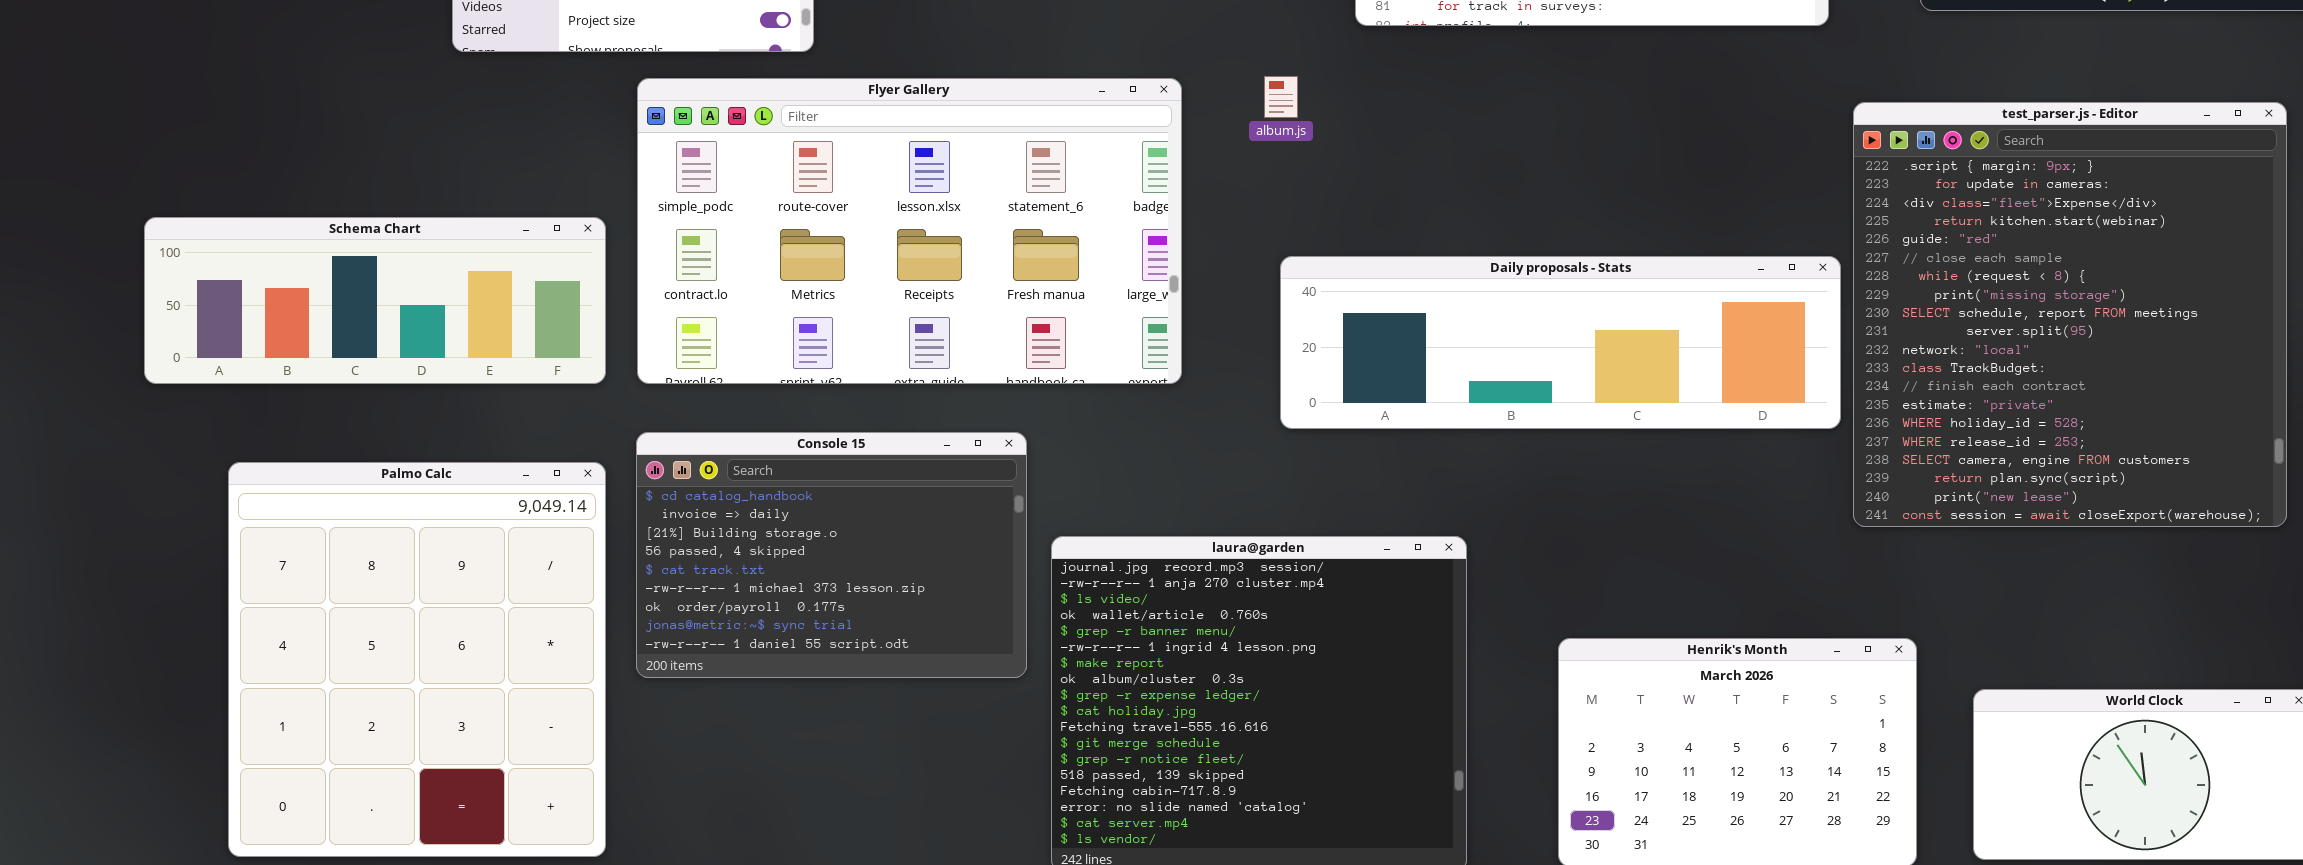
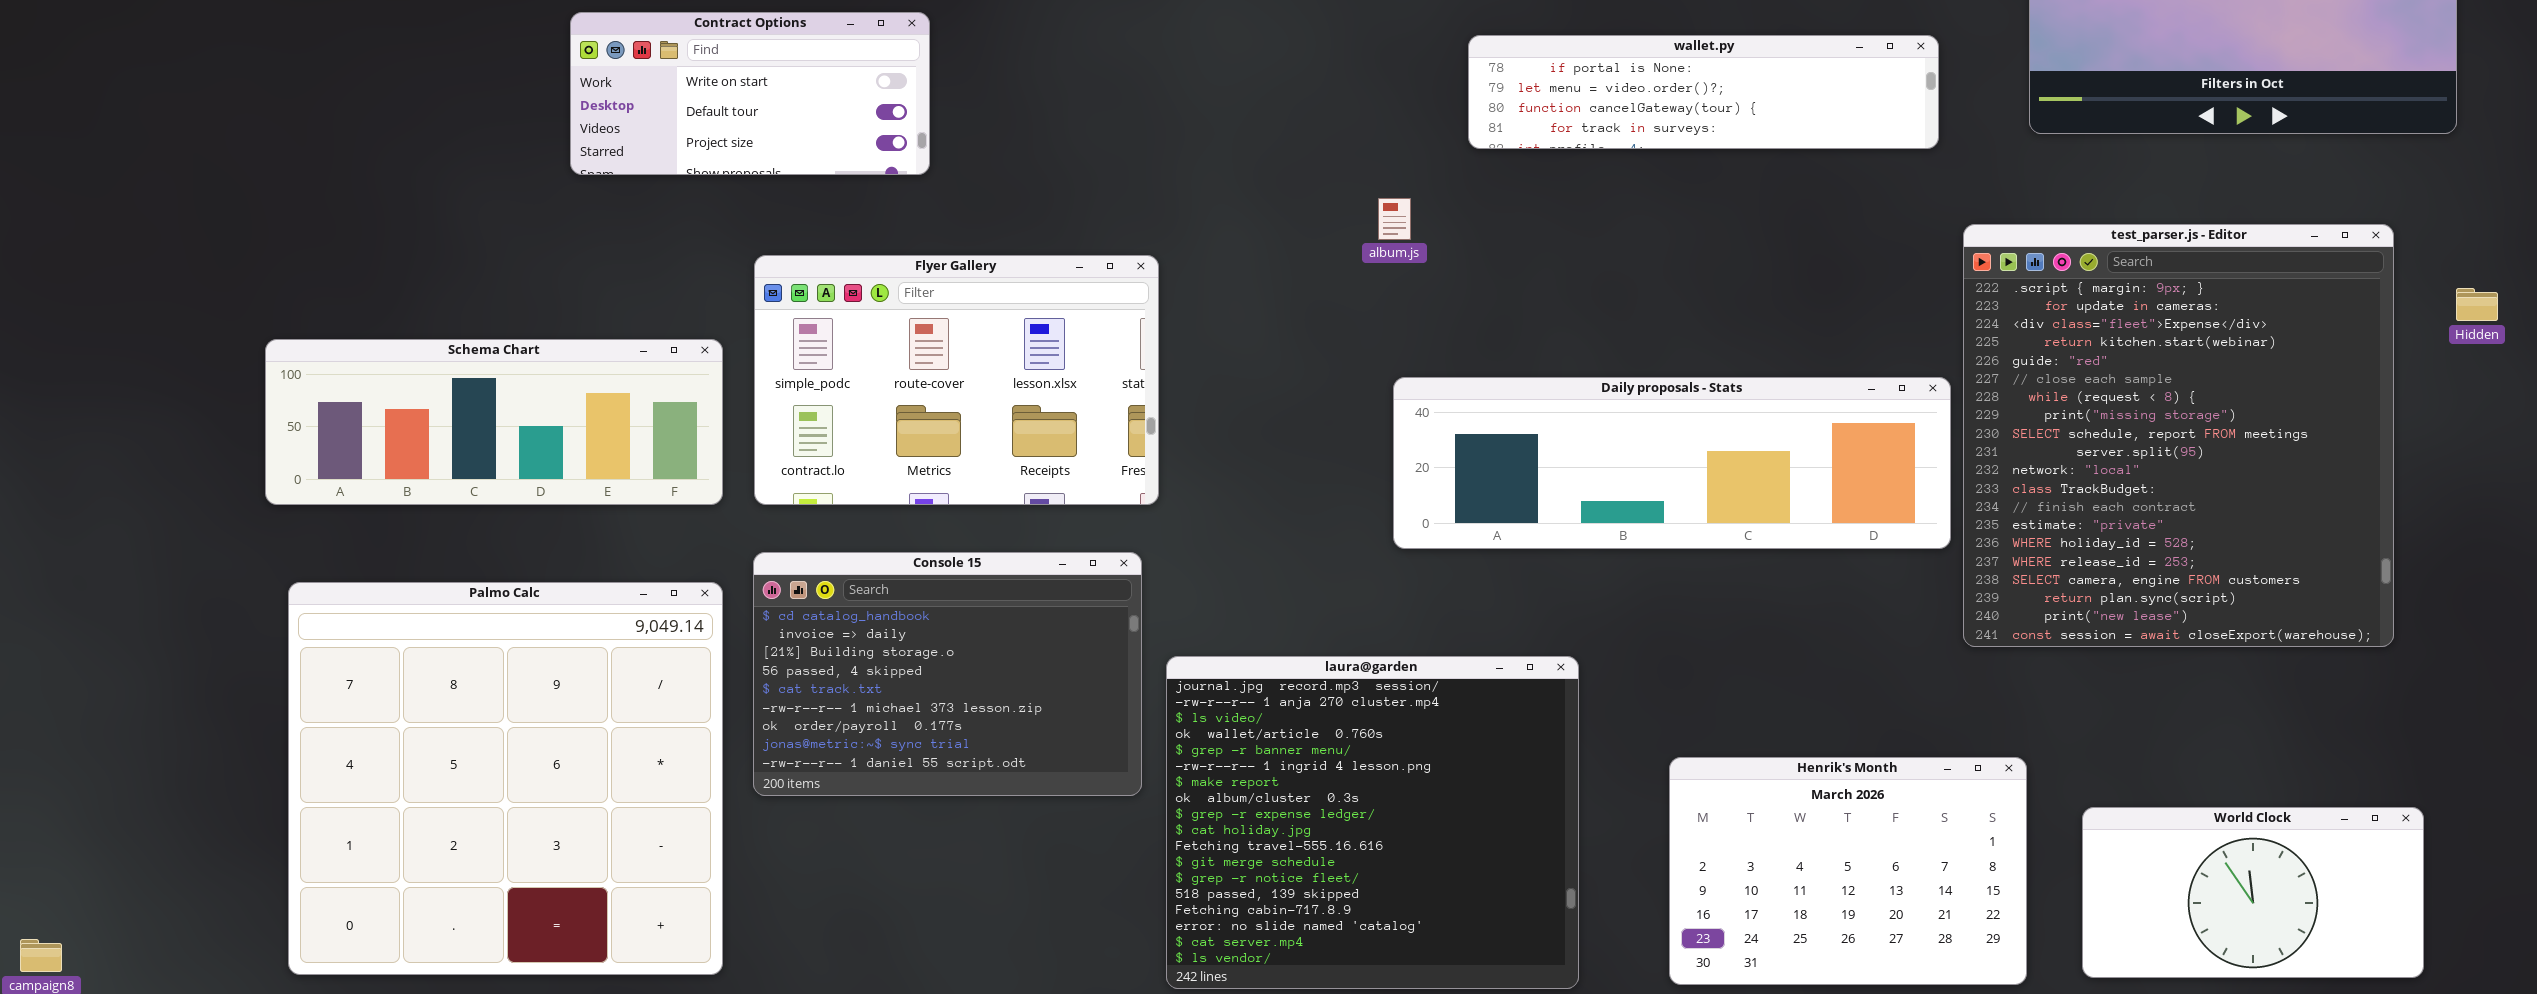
Flyer Gallery: [637,78,1182,384] -> [754,255,1159,505], resized
Palmo Calc: [228,462,606,857] -> [288,582,723,975], resized

